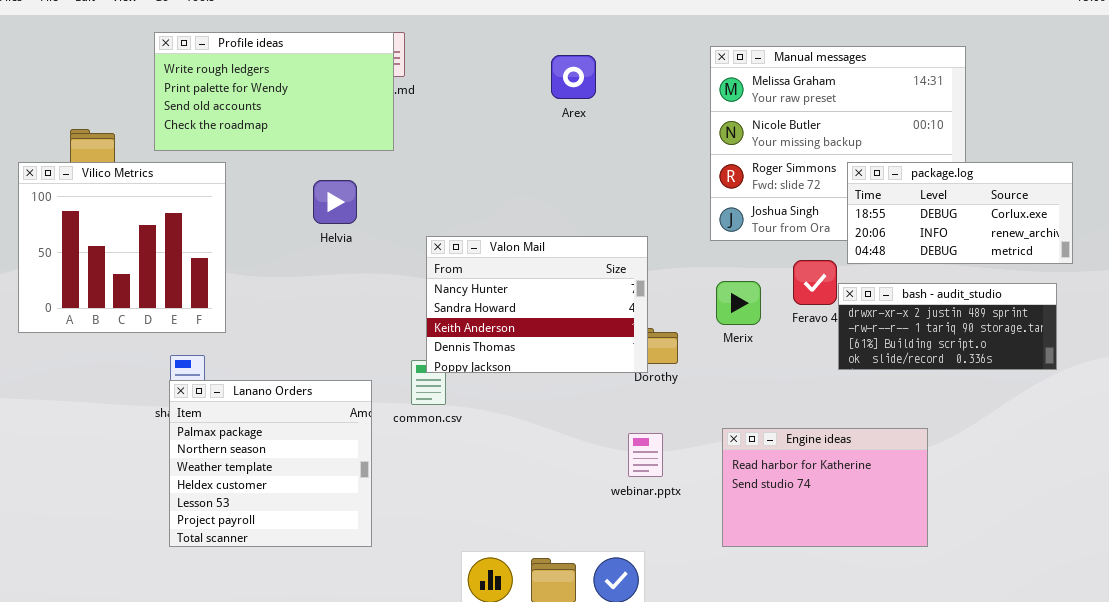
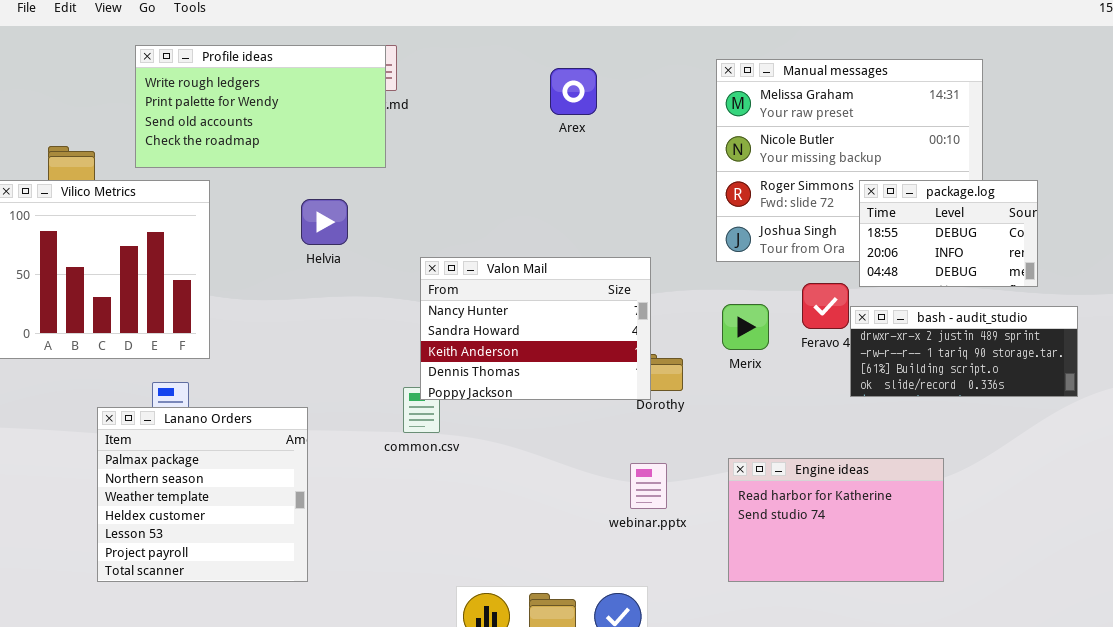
package.log: [847,162,1073,264] -> [859,180,1038,287], resized
Lanano Orders: [169,380,372,547] -> [97,407,308,582], moved

